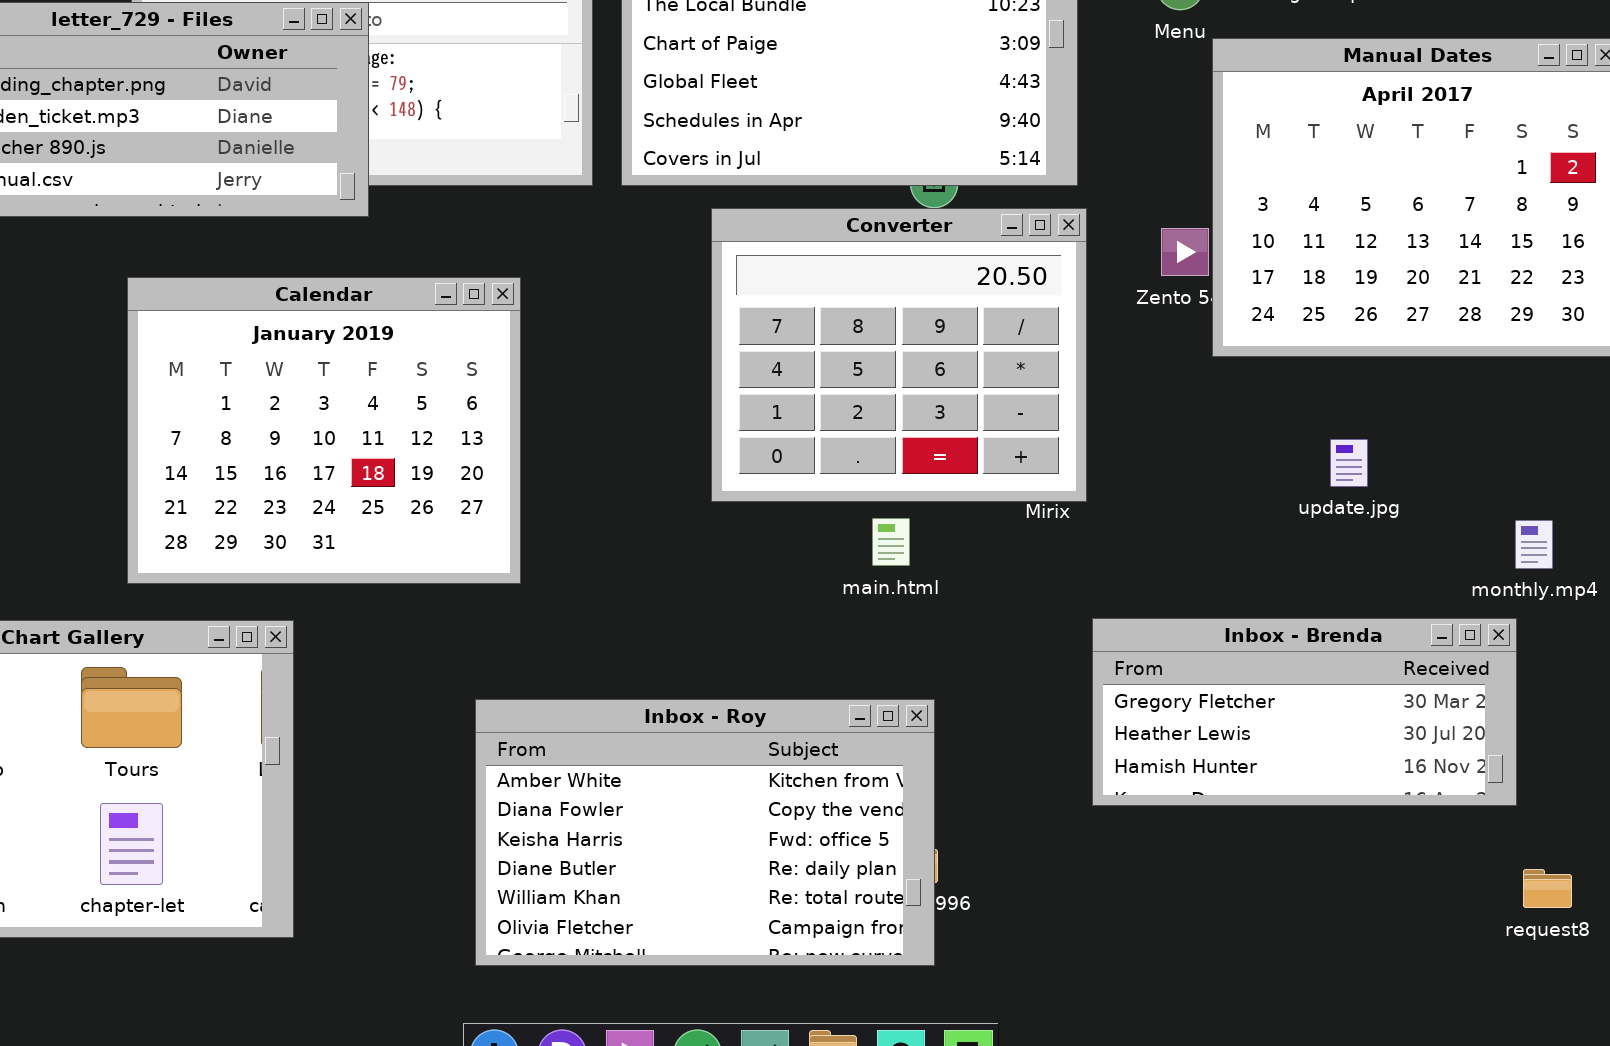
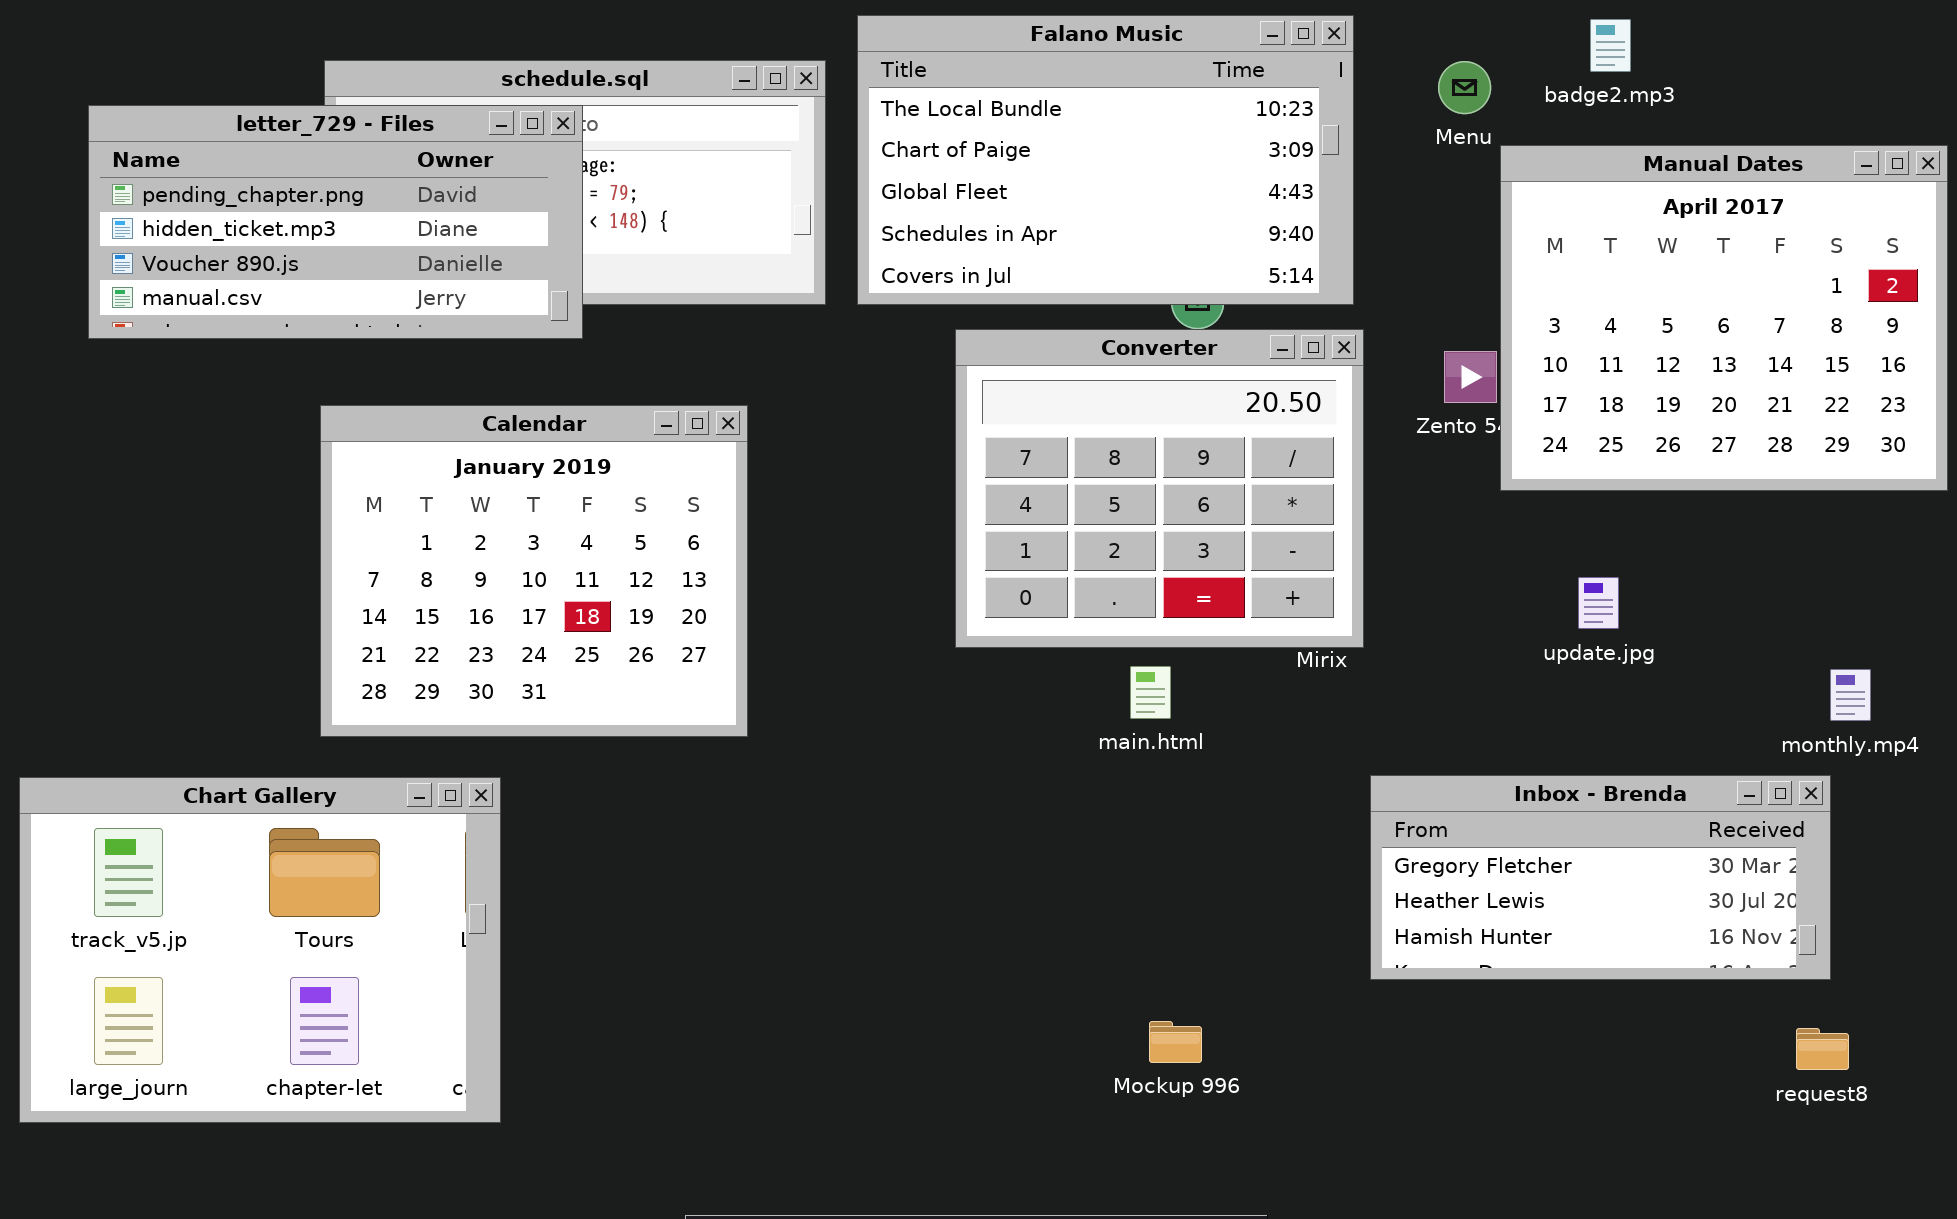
update.jpg: [1330,439,1368,487] -> [1578,577,1619,629], moved
Inbox - Roy: [475,699,935,966] -> none, closed
request8: [1523,869,1572,908] -> [1796,1028,1849,1070], moved

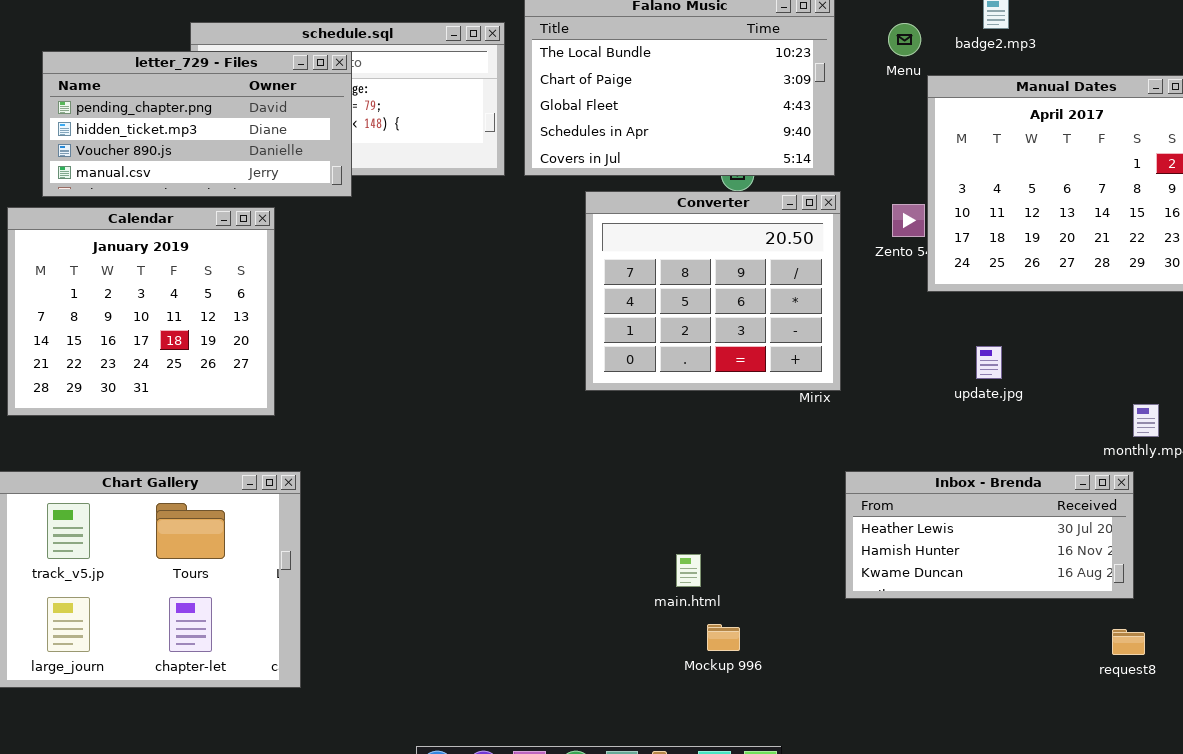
Calendar: [320,405,748,737] -> [7,207,275,416], moved
main.html: [1130,666,1171,719] -> [676,554,701,587], moved
Inbox - Brenda: [1370,775,1831,980] -> [845,471,1134,599], scrolled down 1 row

